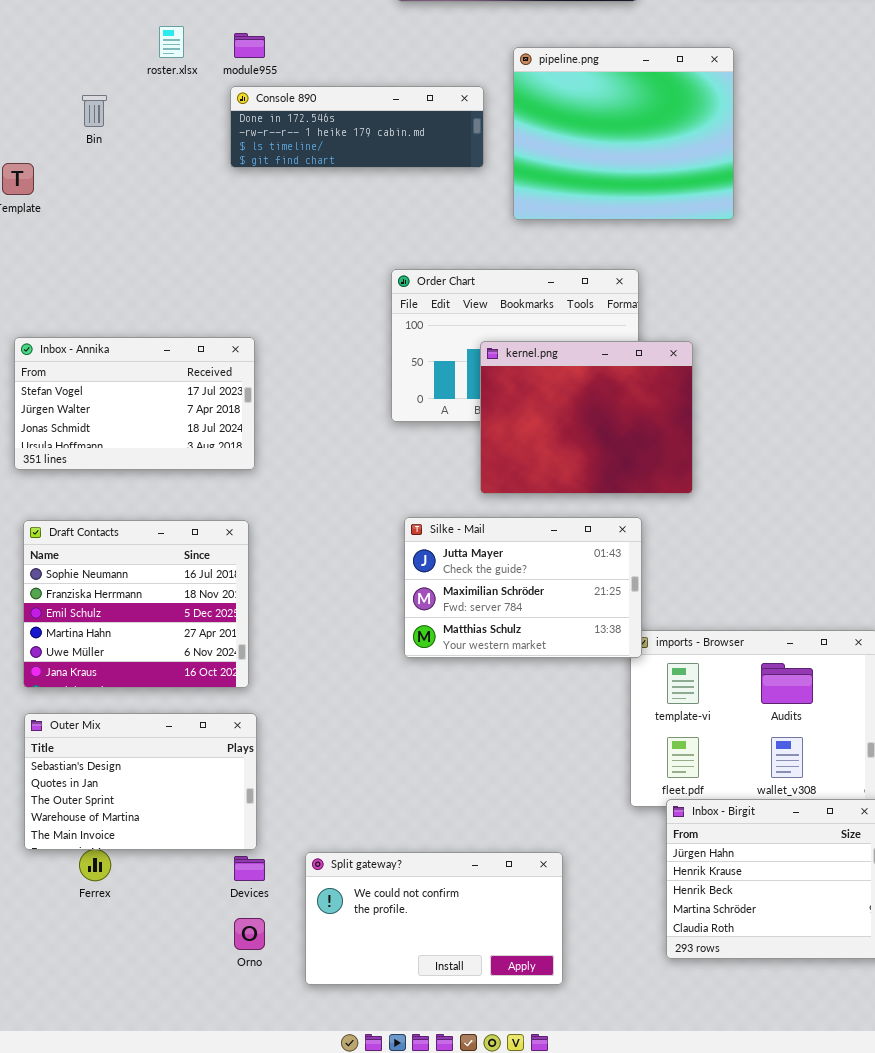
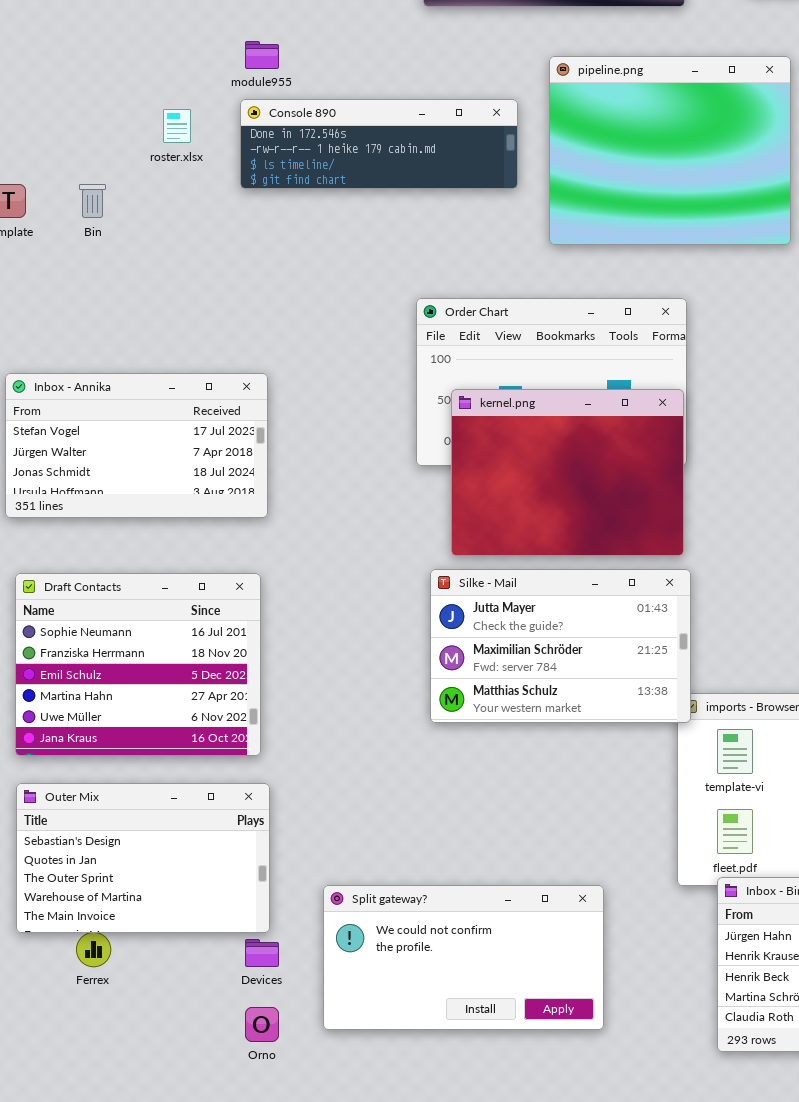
roster.xlsx: [159,26,184,58] -> [163,109,191,143], moved
Bin: [82,95,107,127] -> [79,184,106,218], moved
kernel.png: [480,341,693,494] -> [451,389,684,556], moved
Split gateway?: [305,852,563,985] -> [323,885,604,1030], moved

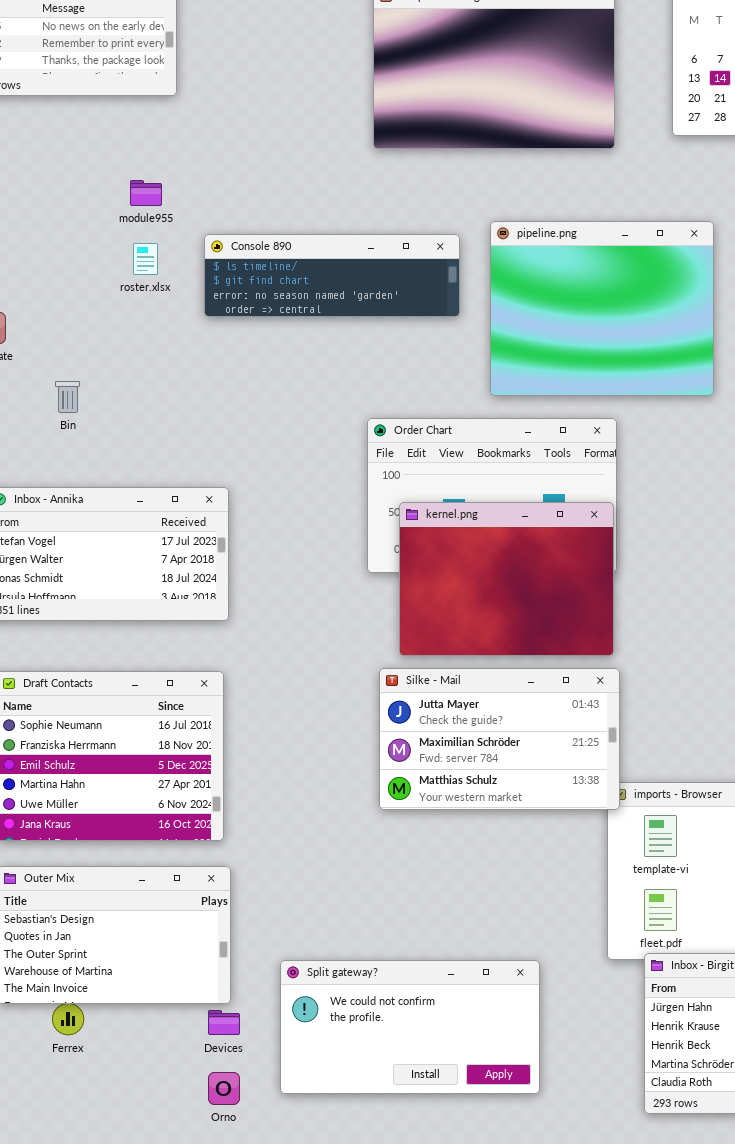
module955: [245,41,279,69] -> [130,180,162,206], moved
pipeline.png: [549,56,791,245] -> [490,221,714,396], moved
Console 890: [240,99,518,189] -> [204,234,460,317], scrolled down 2 rows
Bin: [79,184,106,218] -> [55,381,80,413], moved

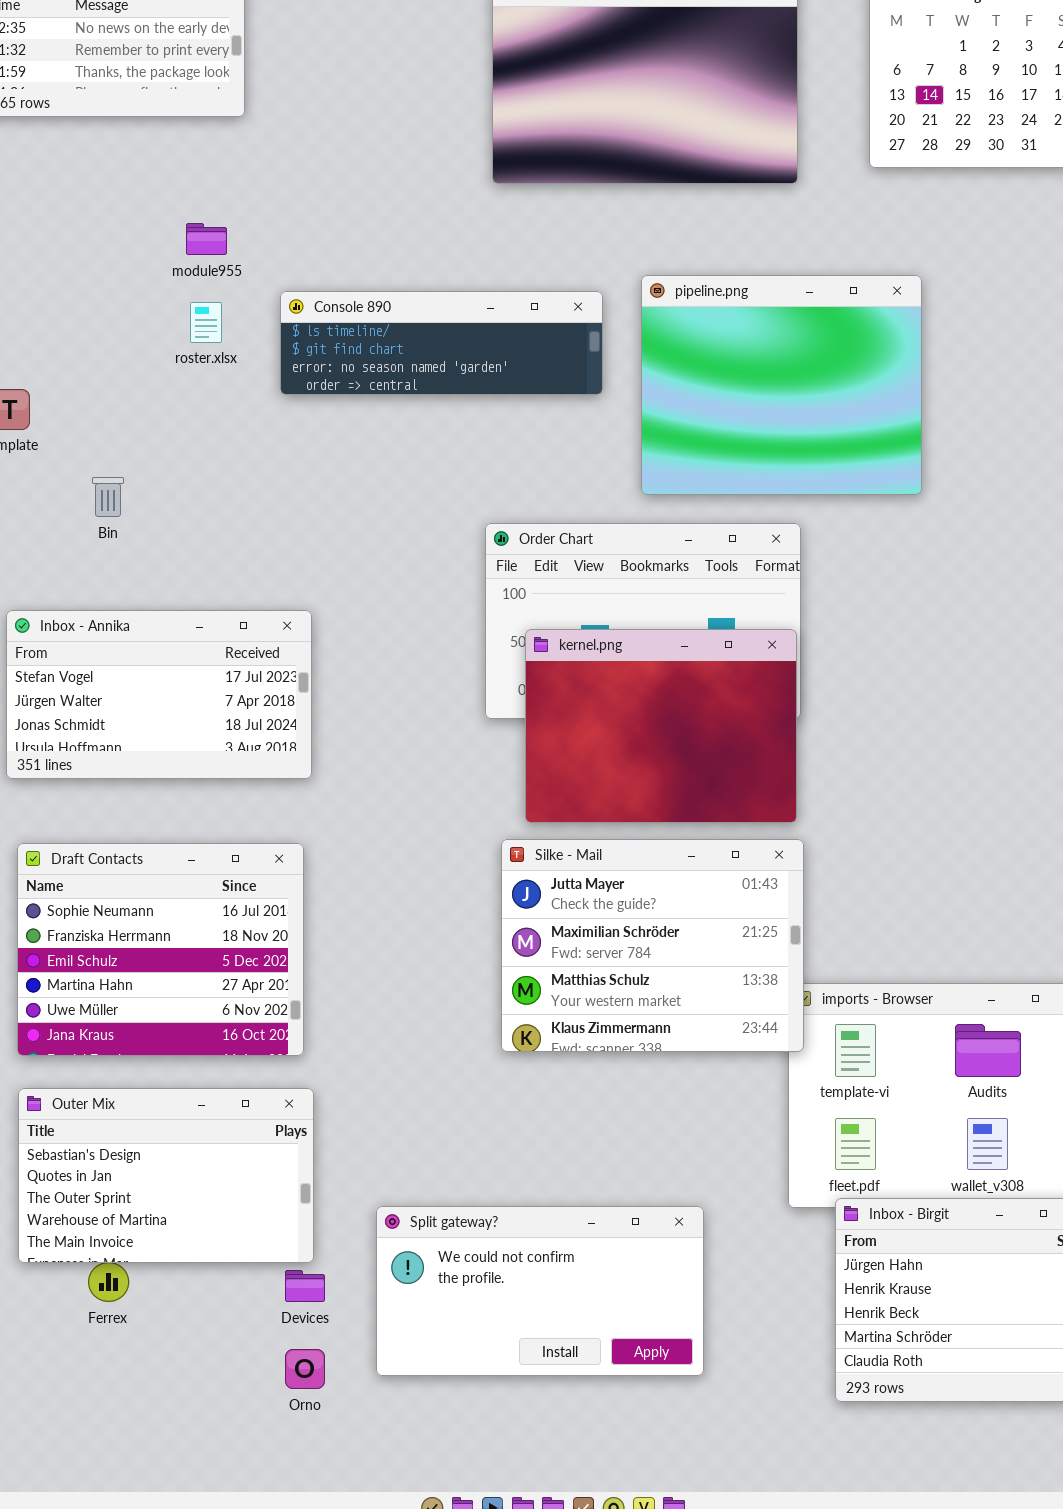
Silke - Mail: [379,668,620,810] -> [501,839,804,1052], resized

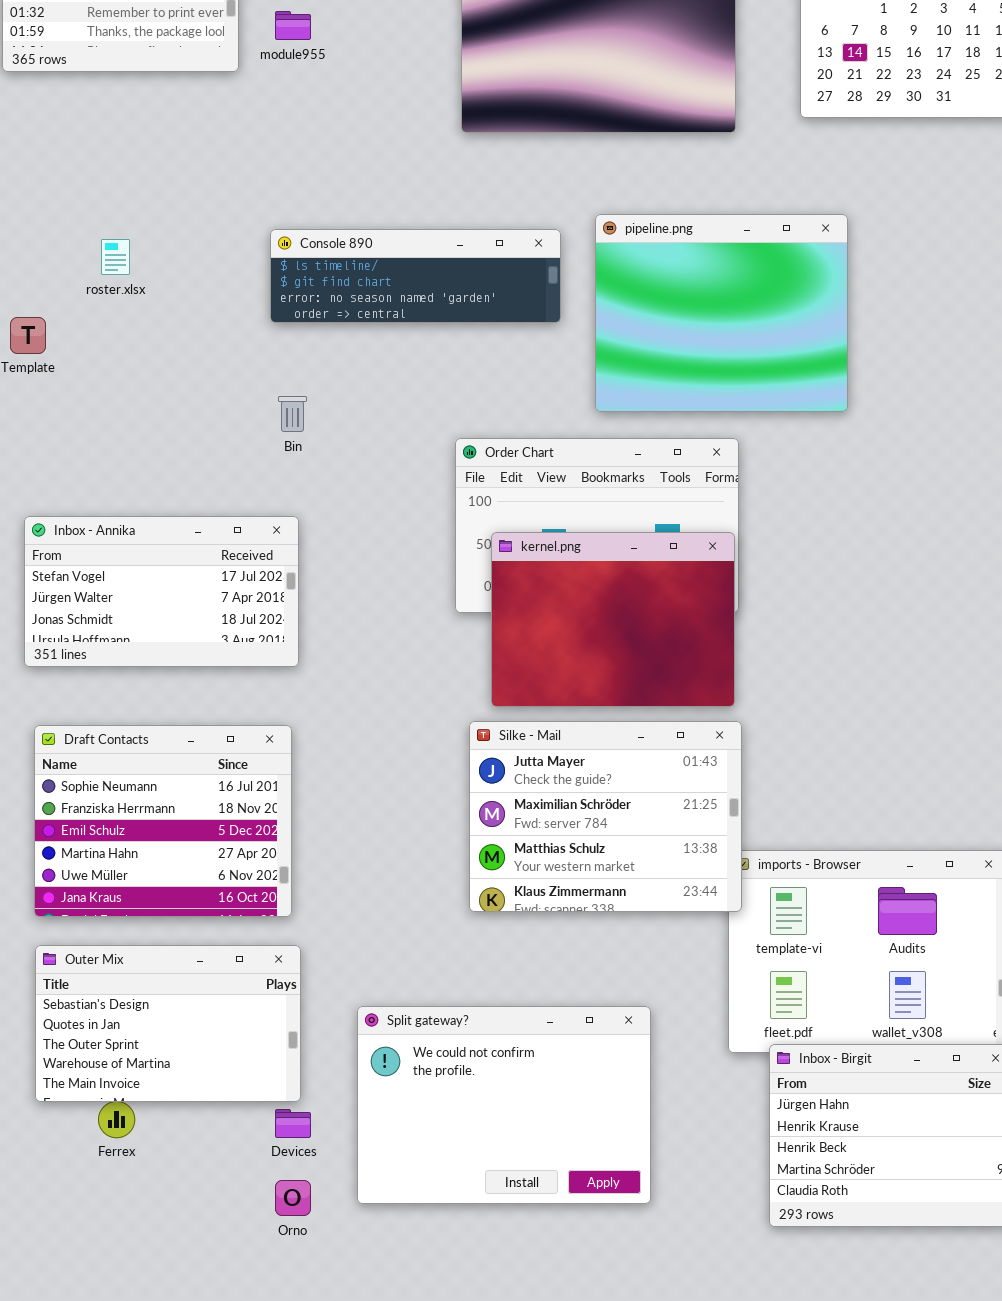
module955: [186,223,227,255] -> [275,11,311,40], moved
roster.xlsx: [190,302,222,343] -> [101,239,130,275], moved
Bin: [92,477,124,517] -> [278,396,307,432], moved
Split gateway?: [376,1206,704,1376] -> [357,1006,651,1204], resized

